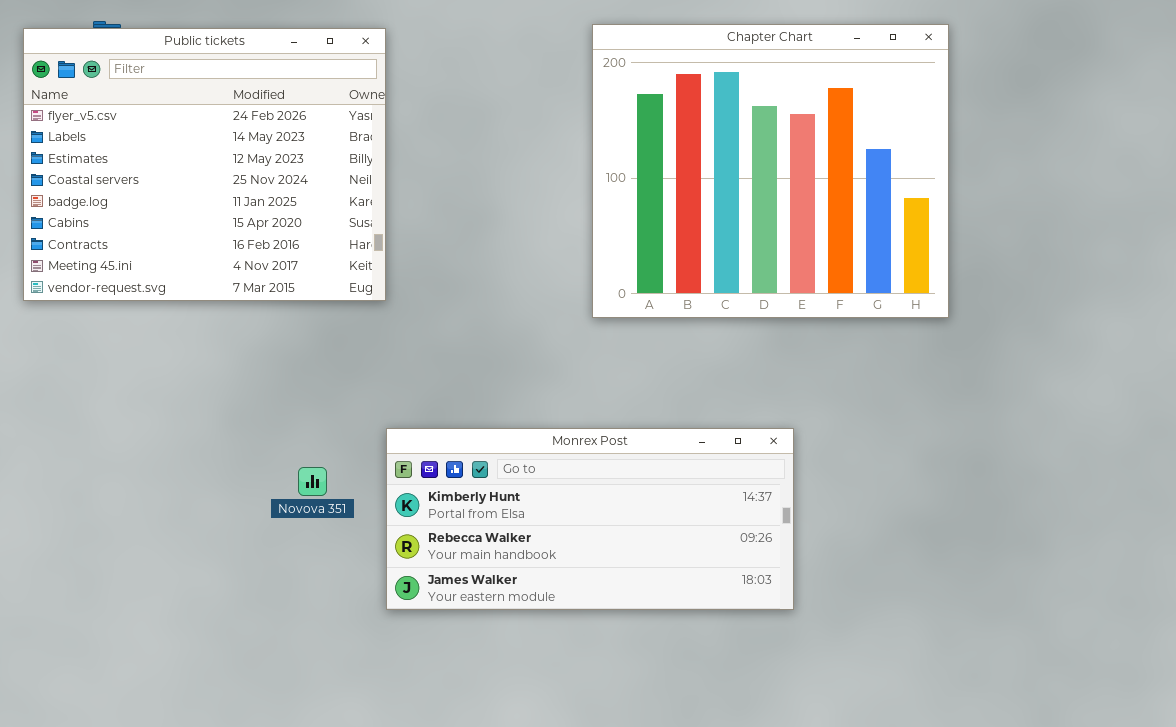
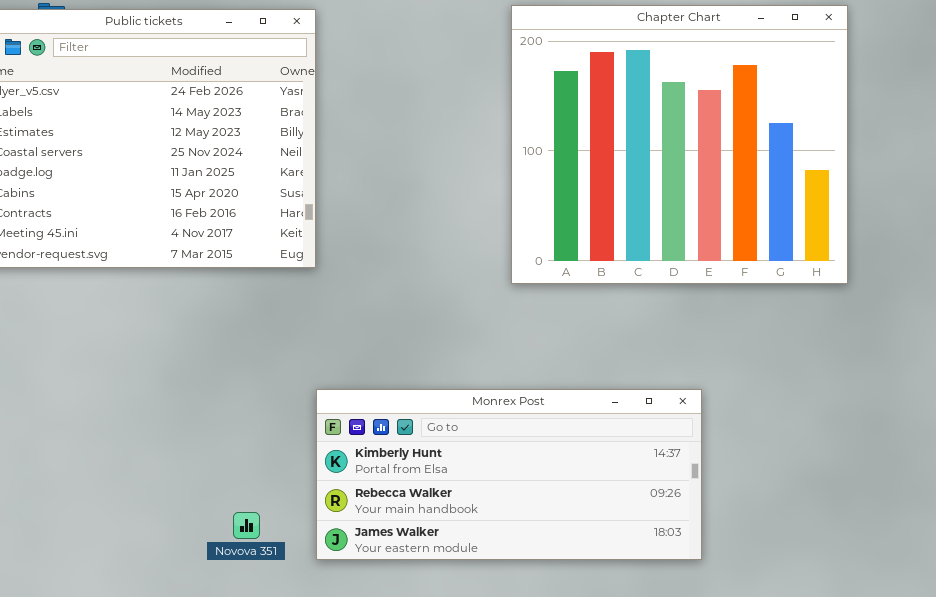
Novova 351: [298,467,327,496] -> [233,512,260,539], moved

